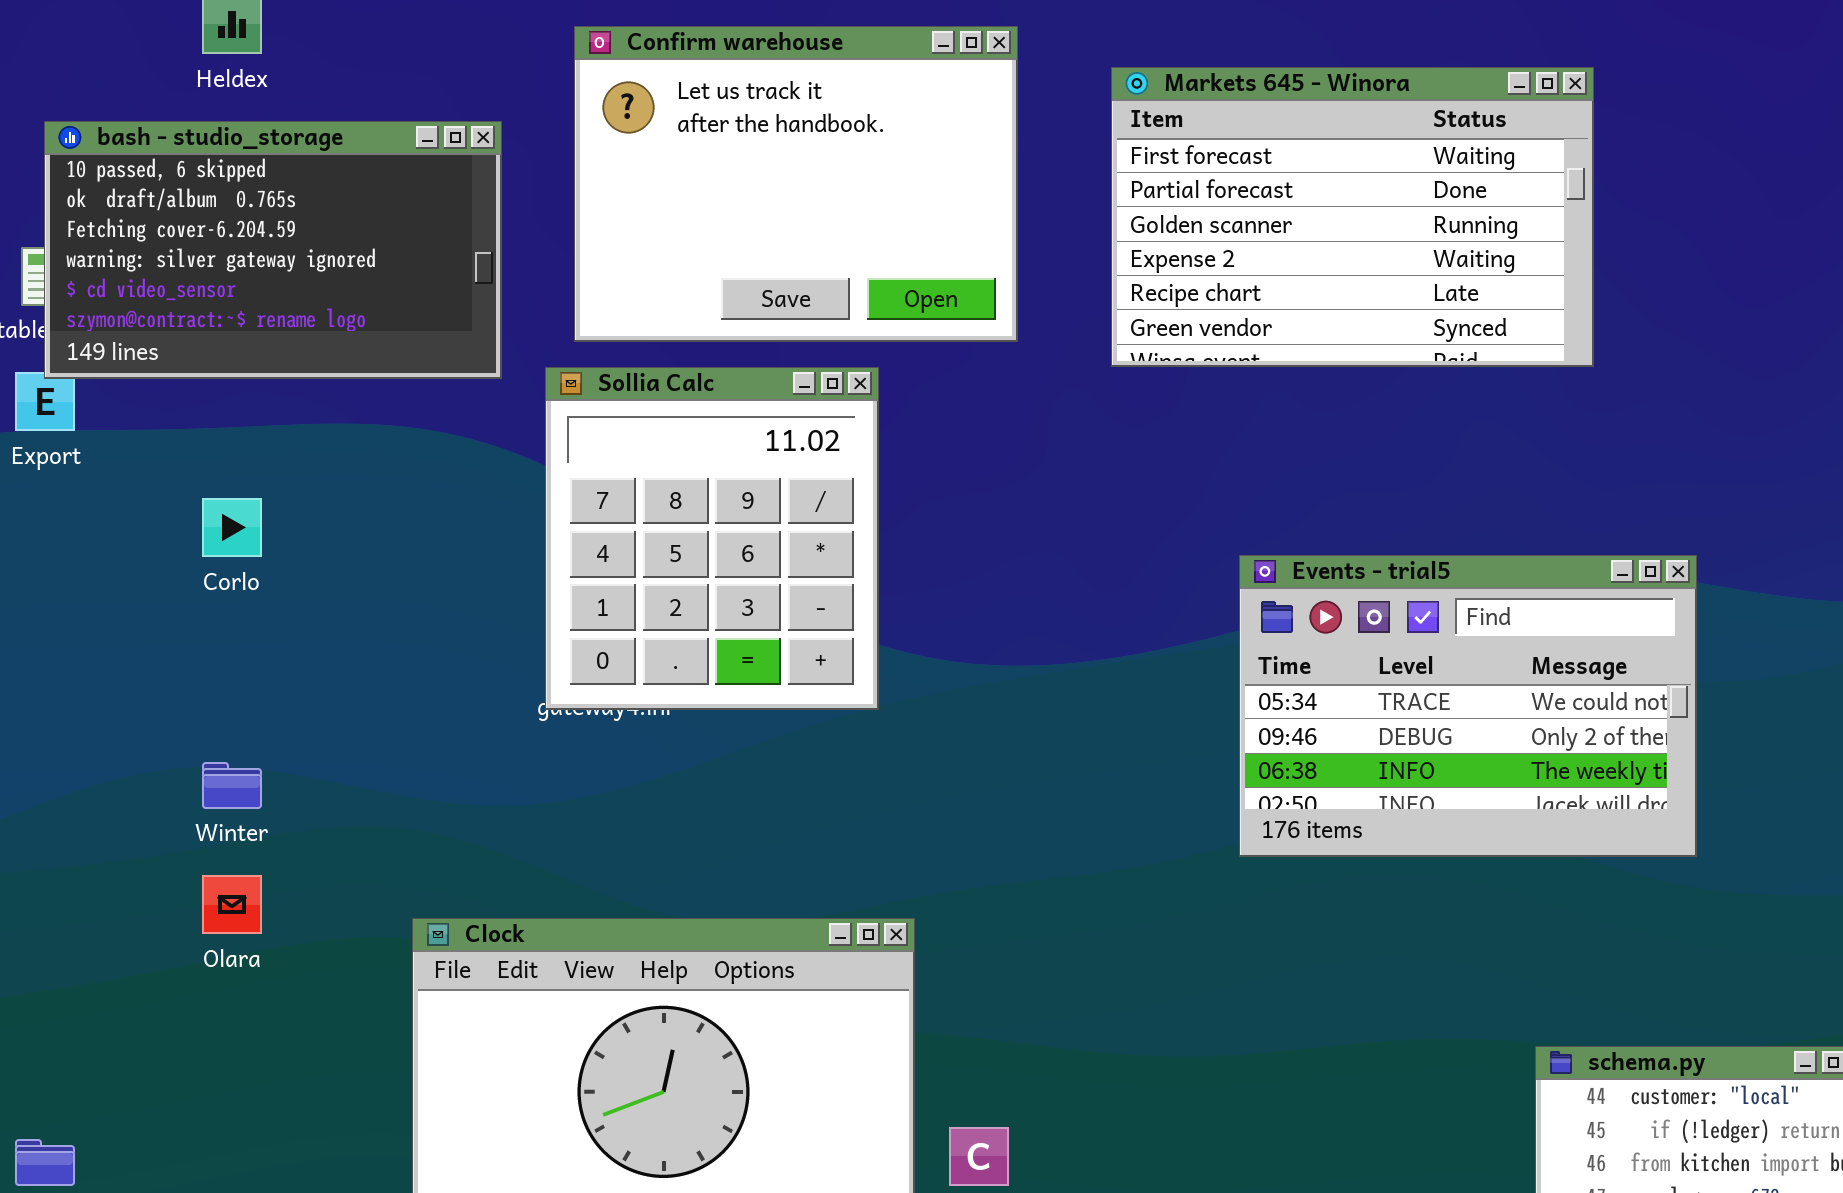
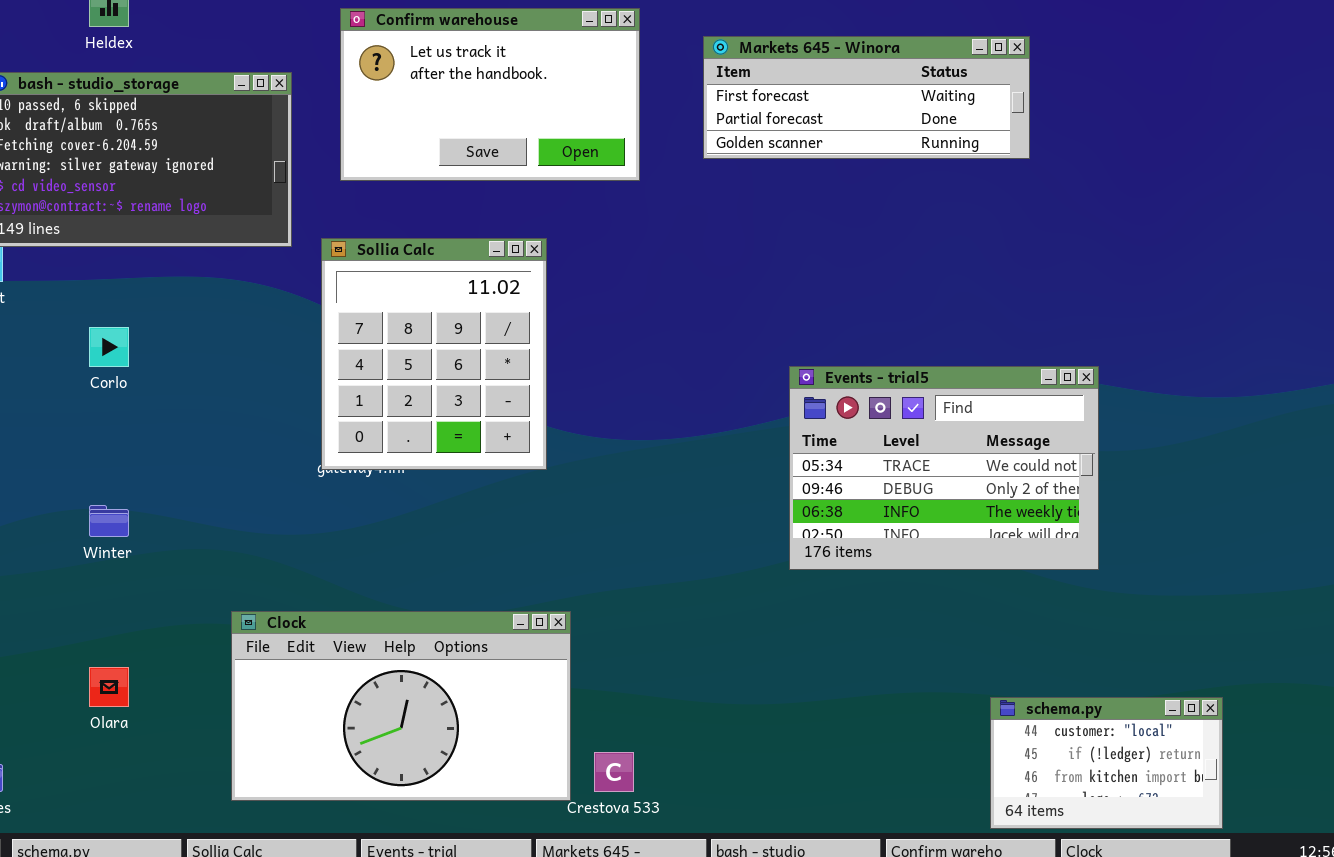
Confirm warehouse: [574,26,1018,342] -> [340,8,640,181], resized
Markets 645 - Winora: [1111,67,1594,367] -> [703,36,1030,159], resized
Olara: [202,875,262,934] -> [89,667,129,707], moved

